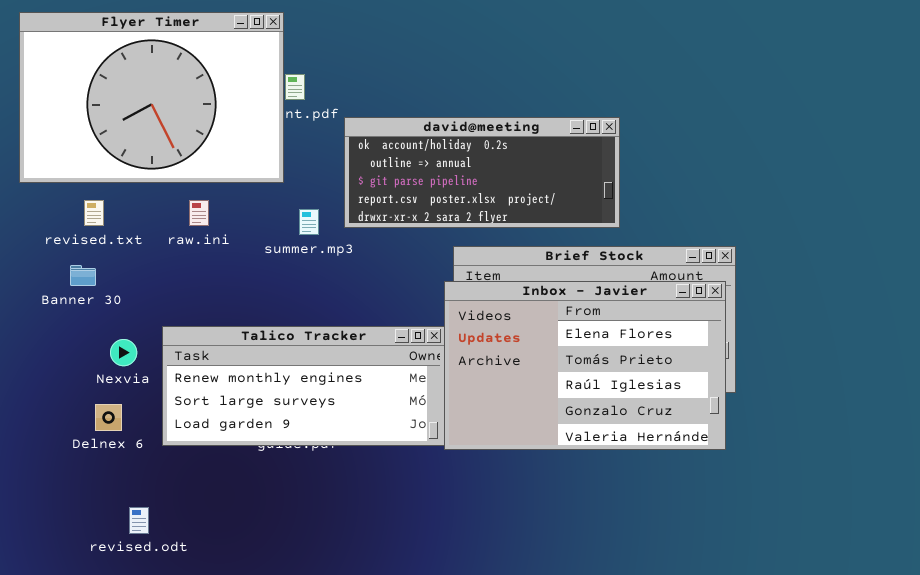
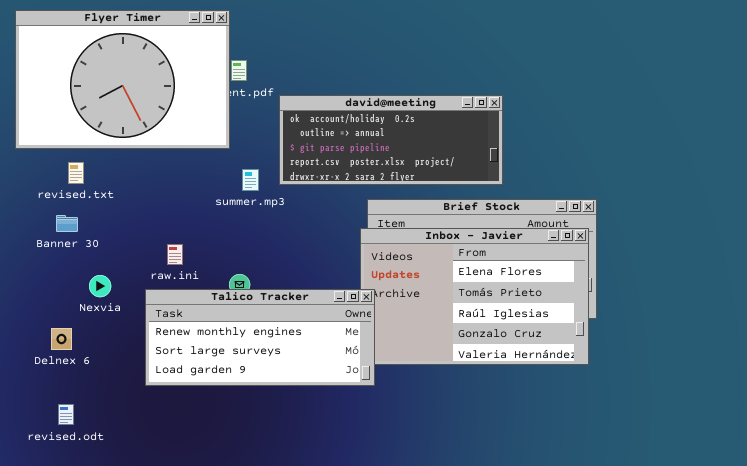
raw.ini: [189,200,209,226] -> [167,244,183,265], moved
Talico Tracker: [162,326,445,446] -> [145,289,375,386], moved
Delnex 6: [95,404,122,431] -> [51,328,72,350], moved
revised.odt: [129,507,149,534] -> [58,404,74,425], moved

